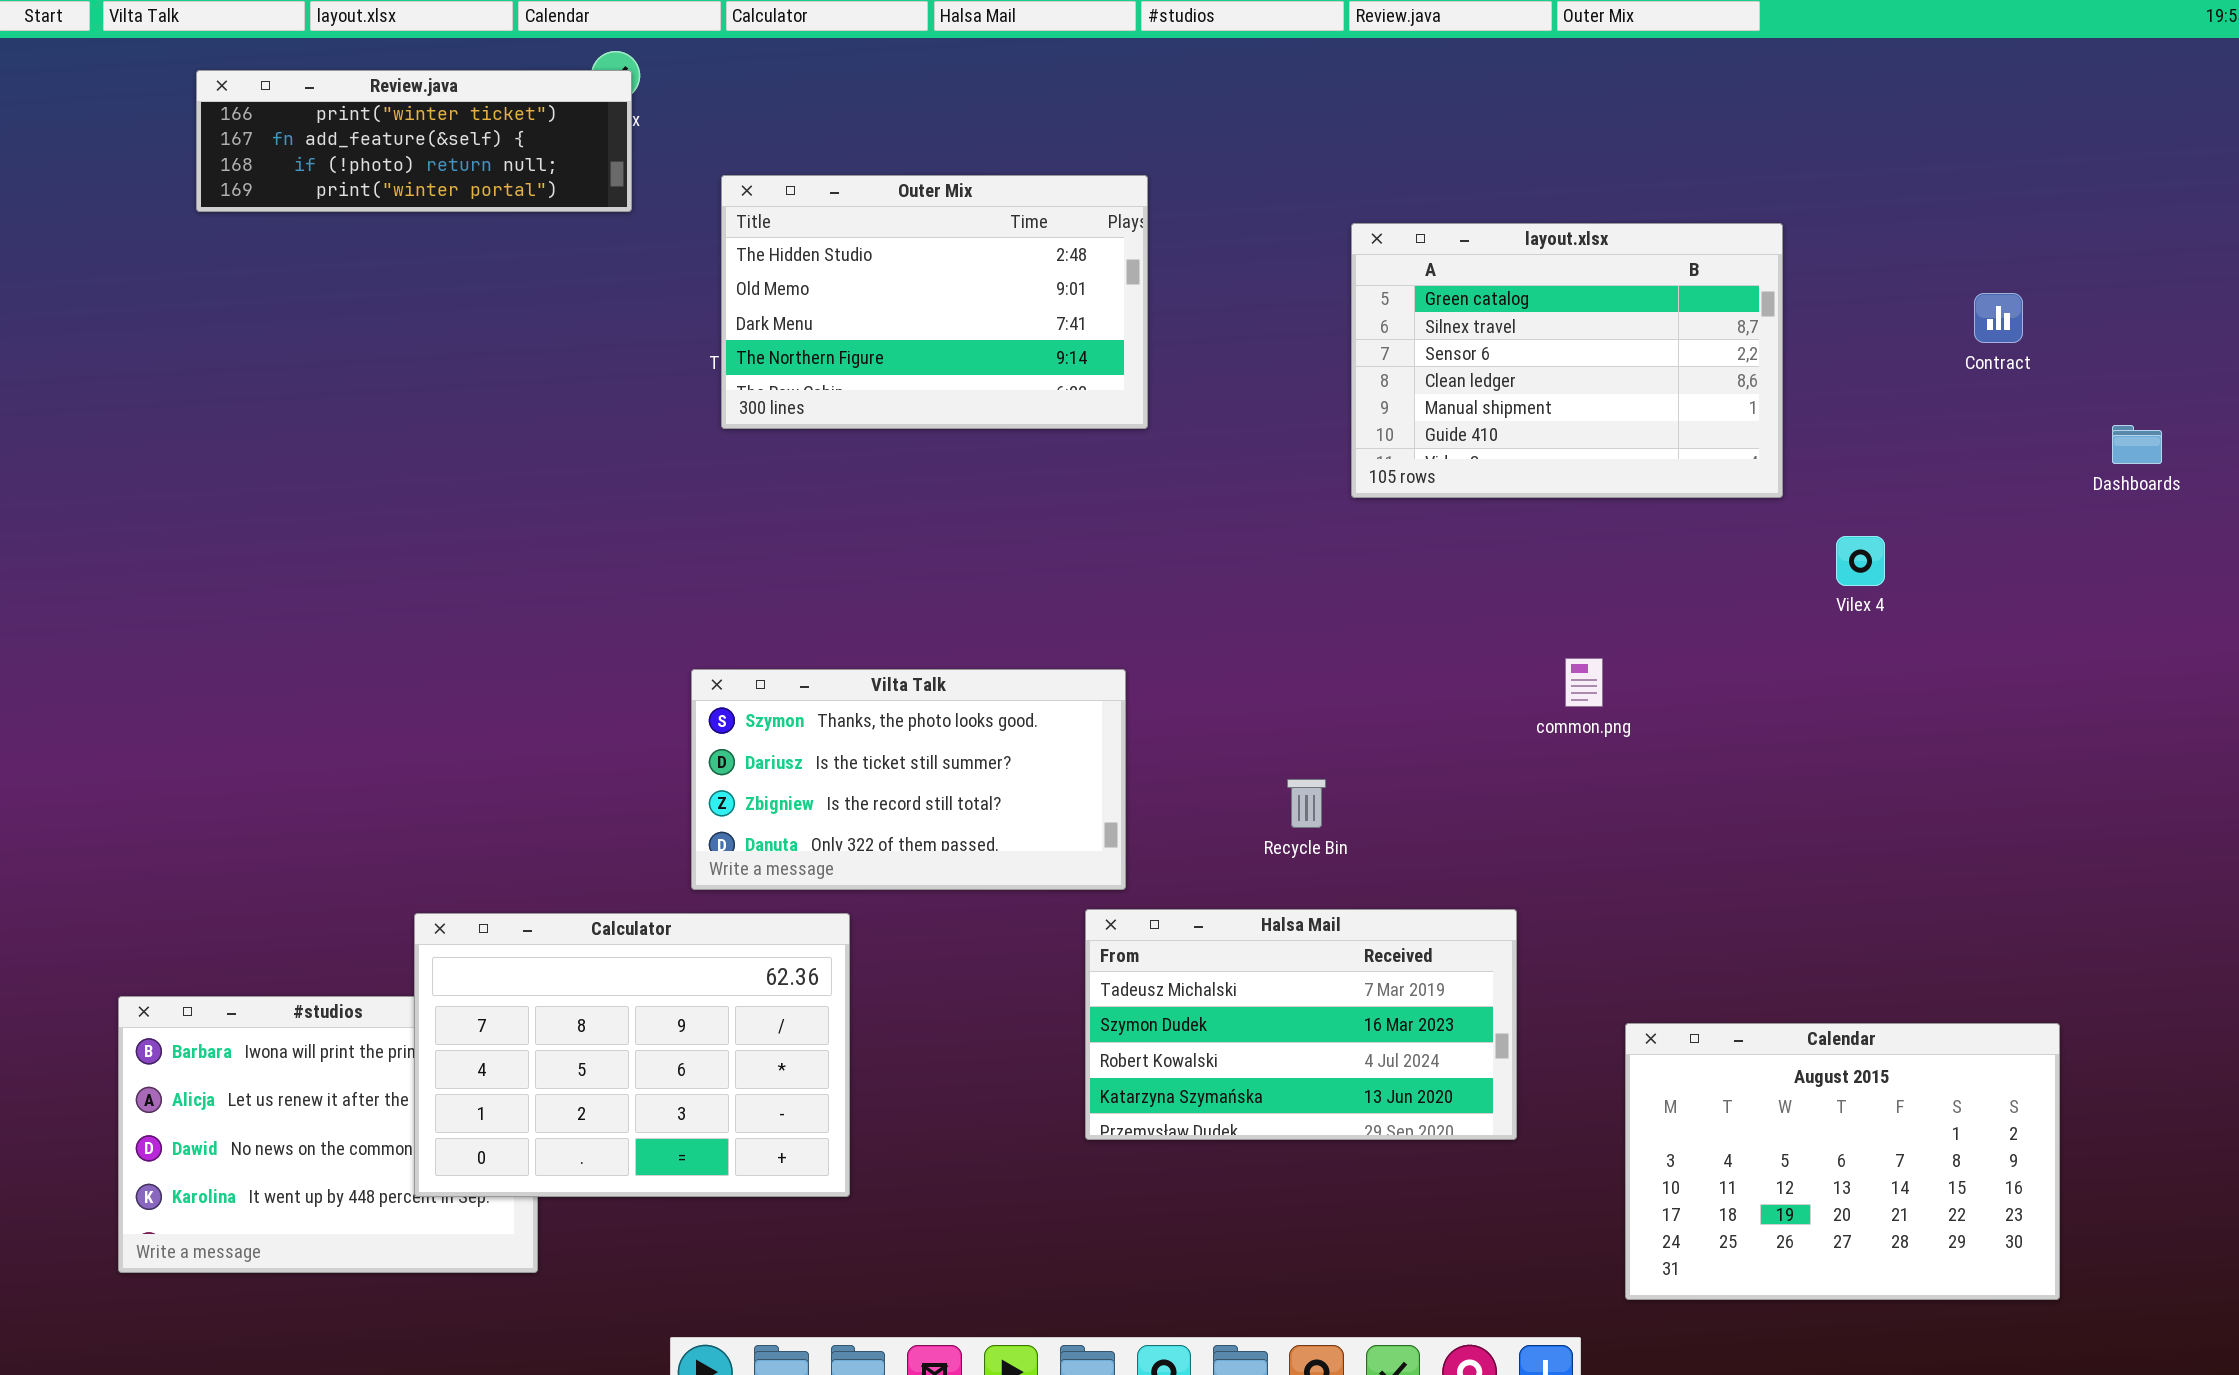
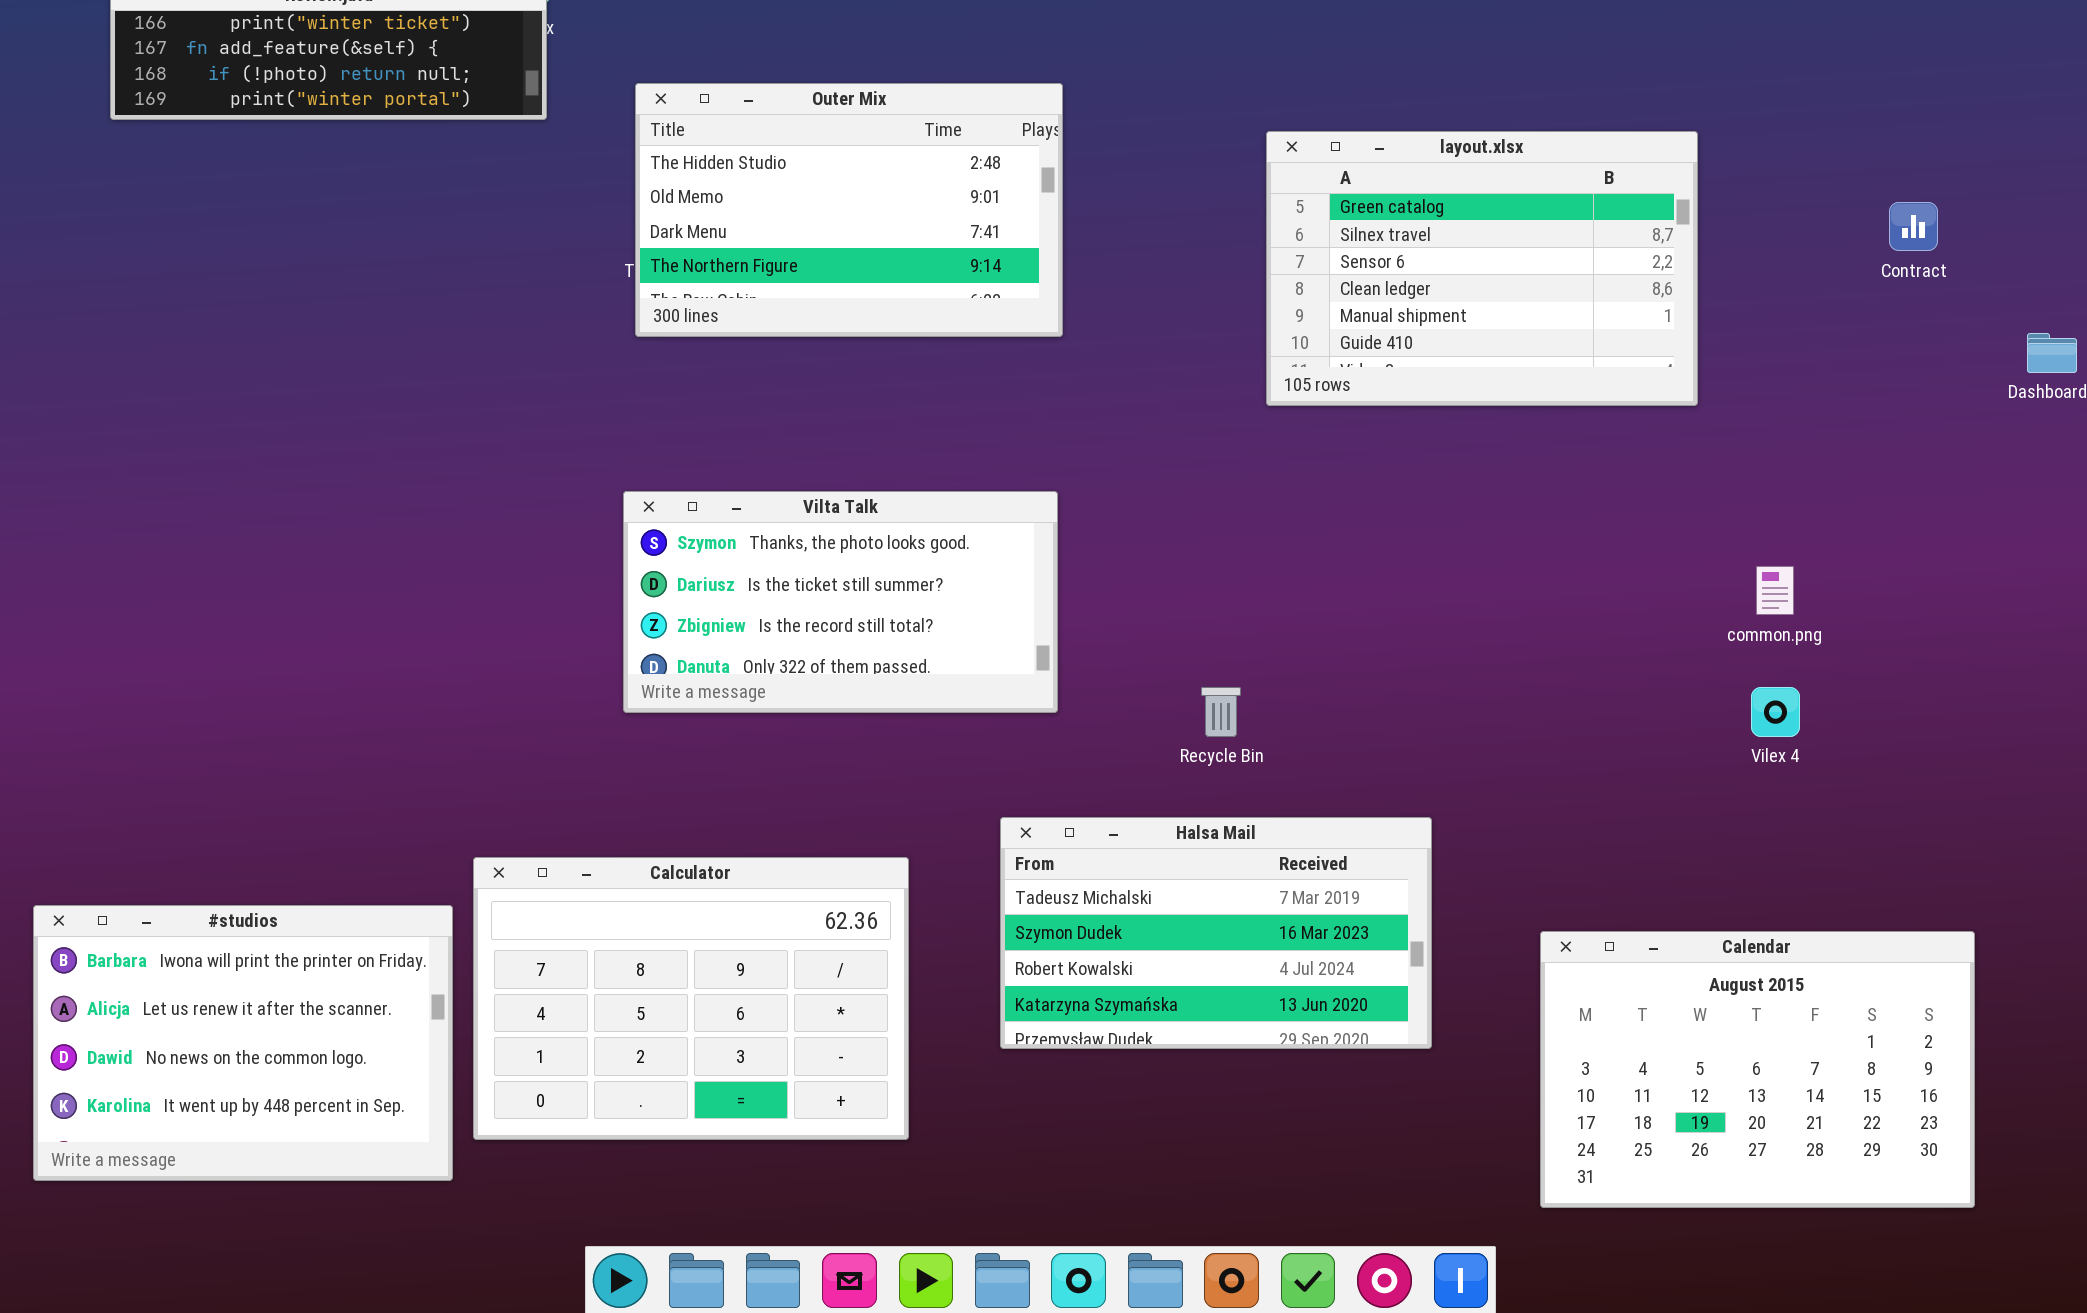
Vilex 4: [1836,536,1885,586] -> [1751,687,1800,737], moved
common.png: [1565,658,1603,707] -> [1756,566,1794,615], moved
Vilta Talk: [691,669,1126,890] -> [623,491,1058,713], moved
Calculator: [414,913,850,1197] -> [473,857,909,1140], moved

